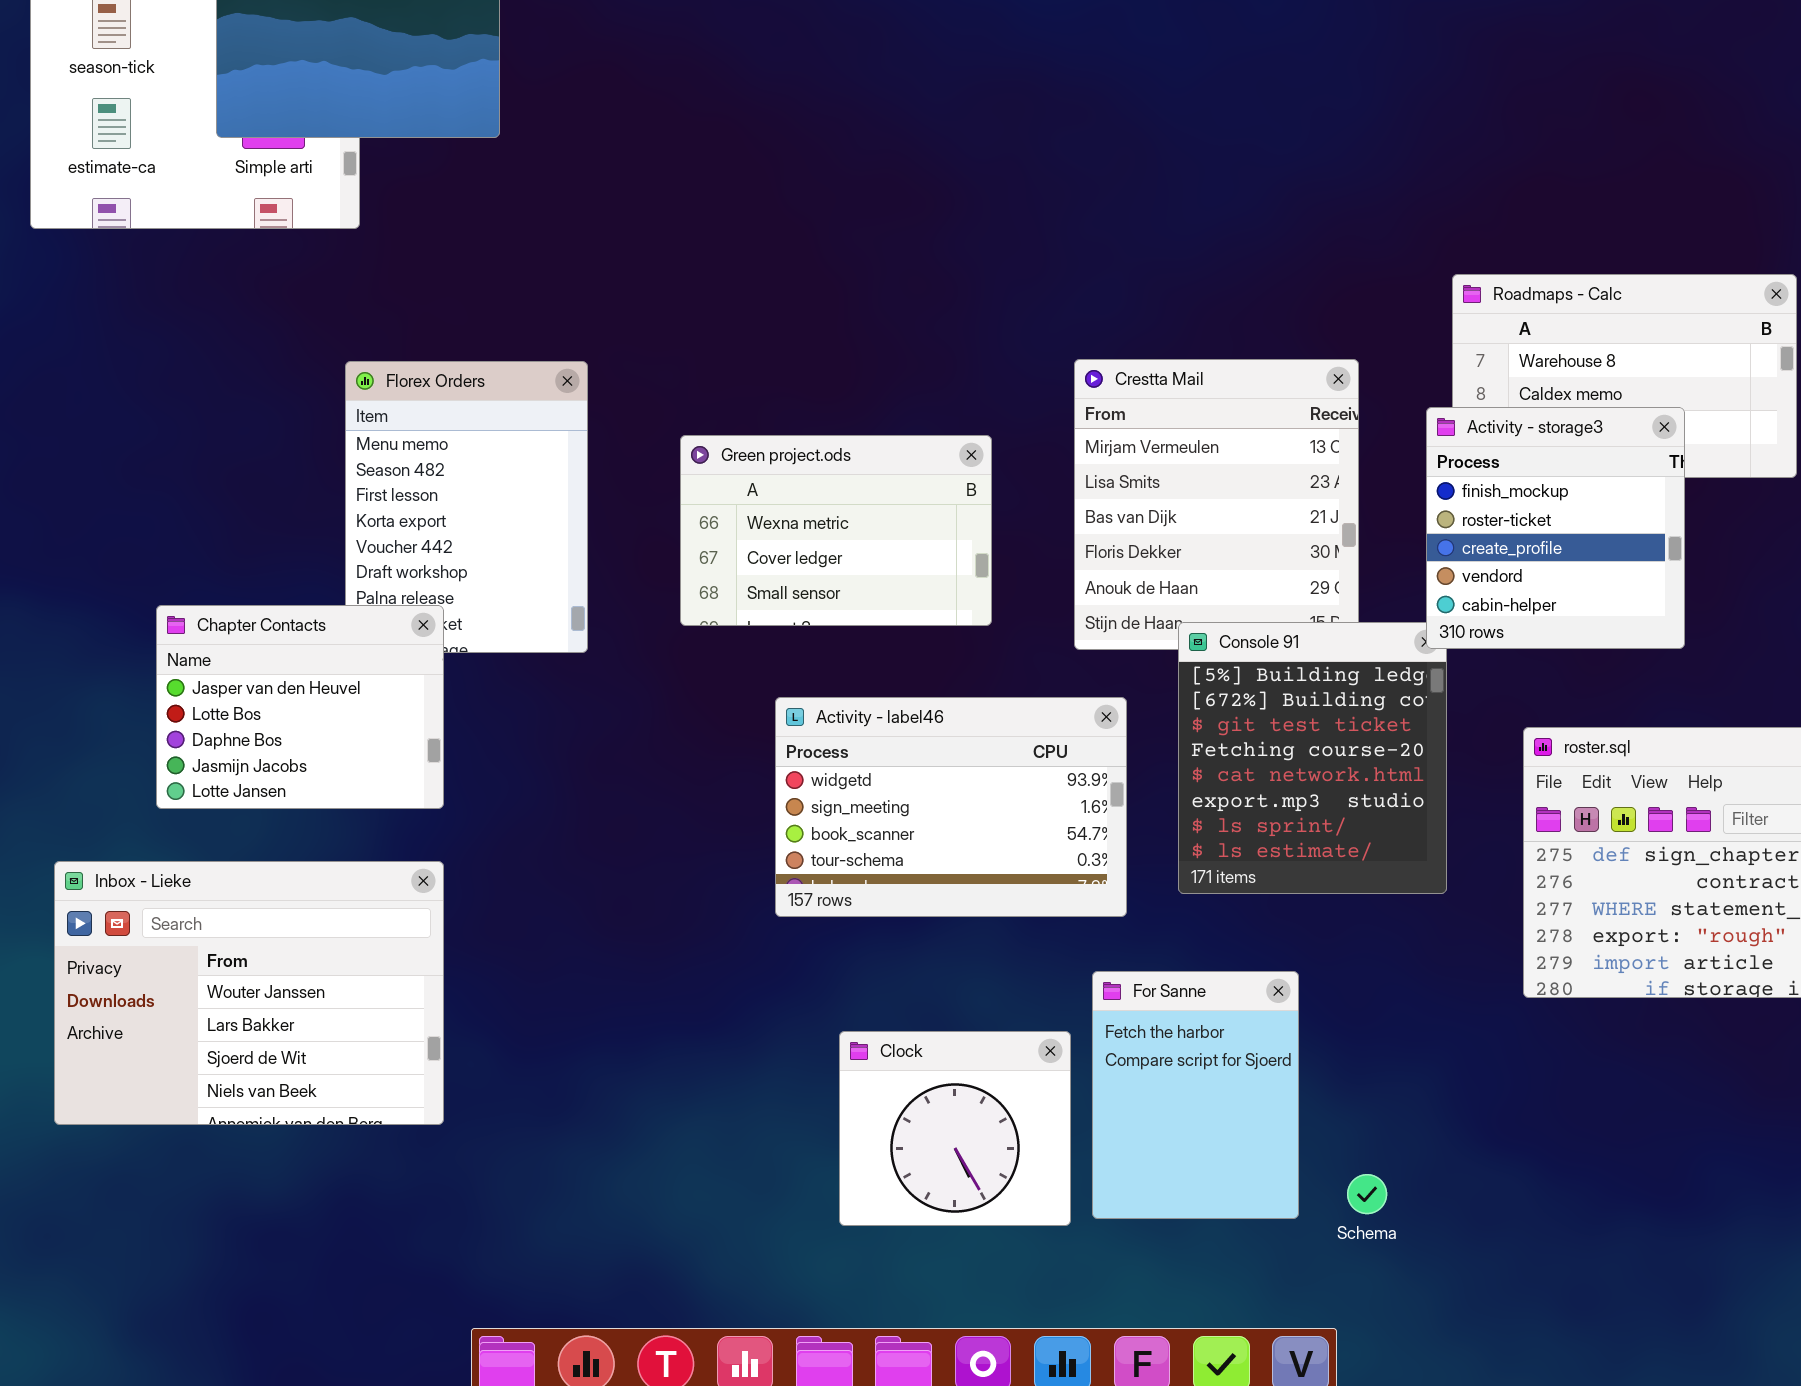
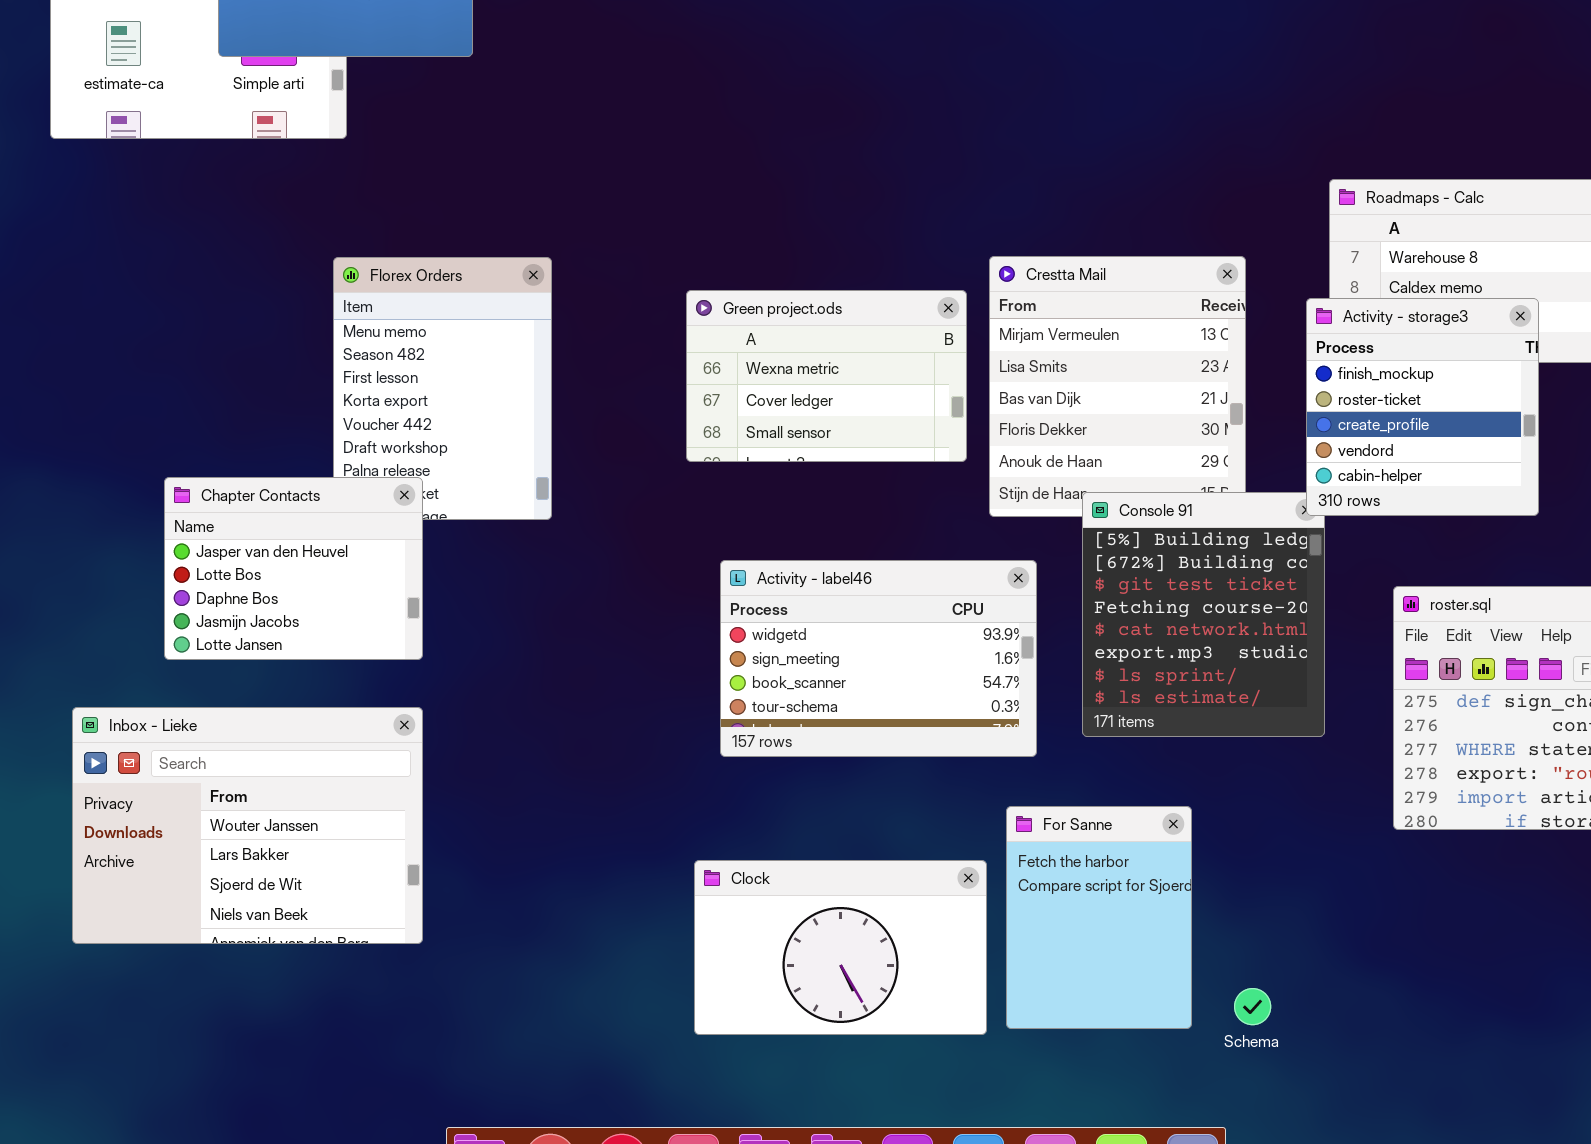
Green project.ods: [680,435,992,626] -> [686,290,967,462], moved
Clock: [839,1031,1071,1226] -> [694,860,987,1035], resized

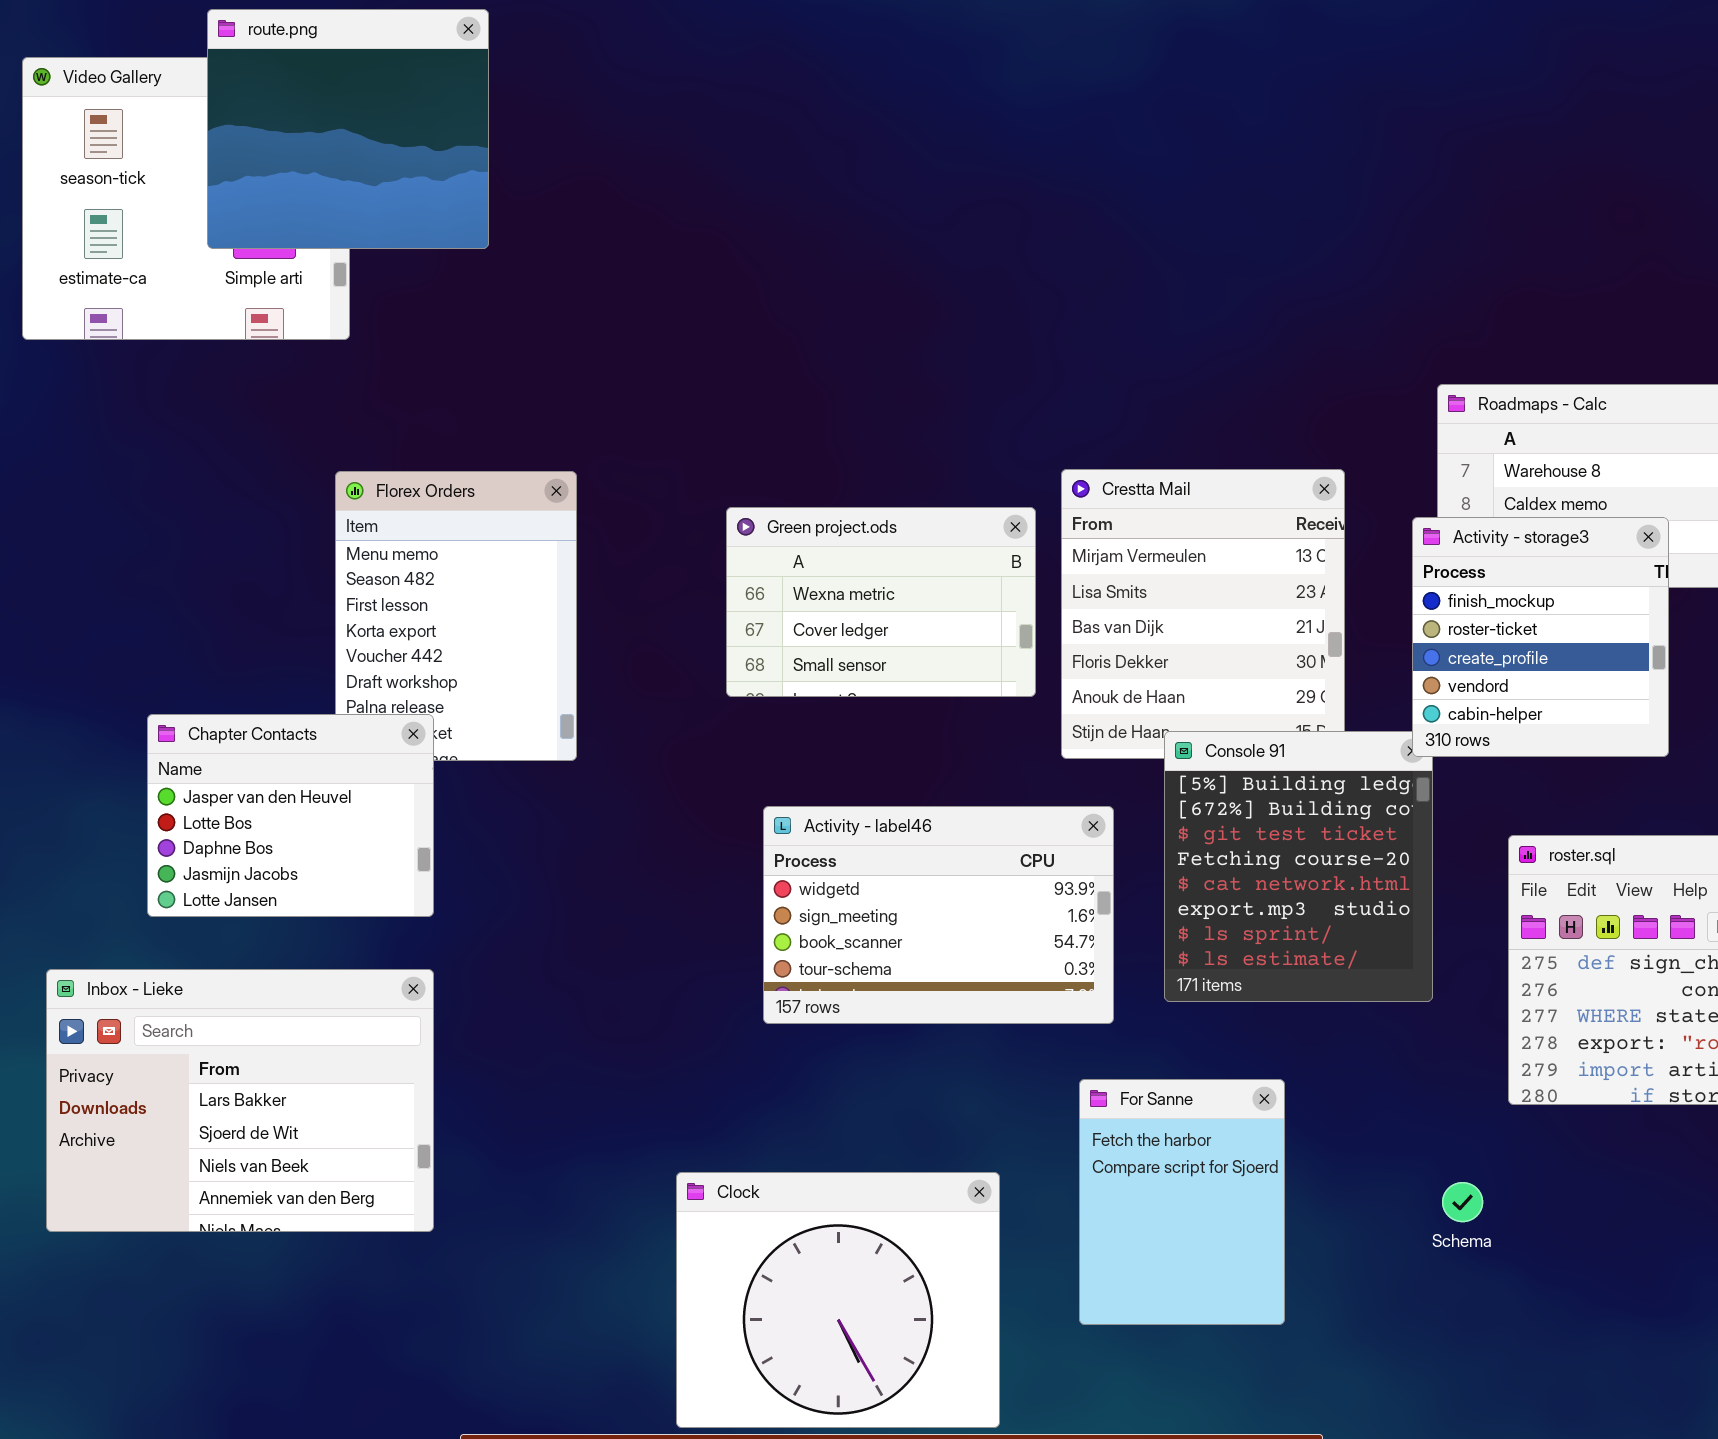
Inbox - Lieke: [72,707,423,944] -> [46,969,434,1232], scrolled down 1 row
Clock: [694,860,987,1035] -> [676,1172,1000,1428], moved, resized
Schema: [1234,988,1271,1025] -> [1442,1182,1483,1222], moved

